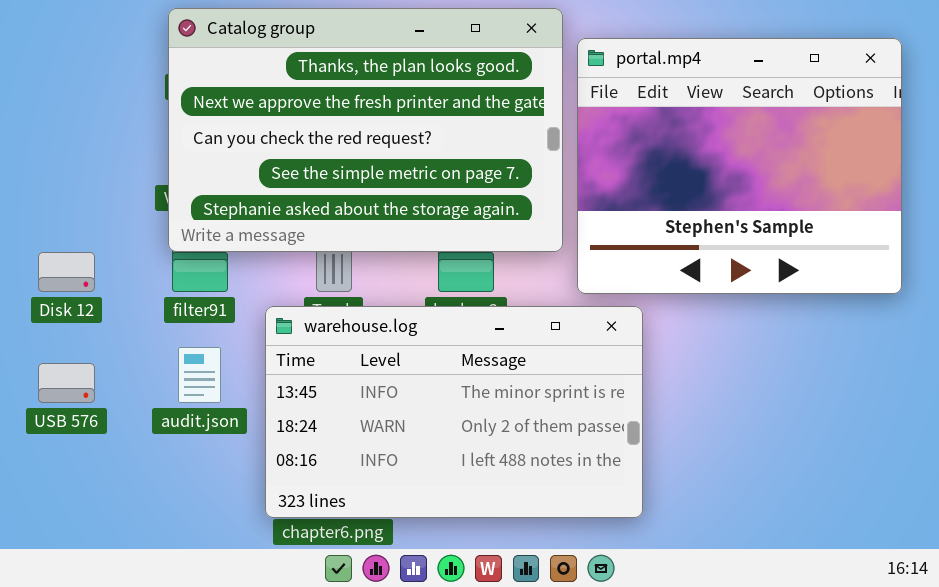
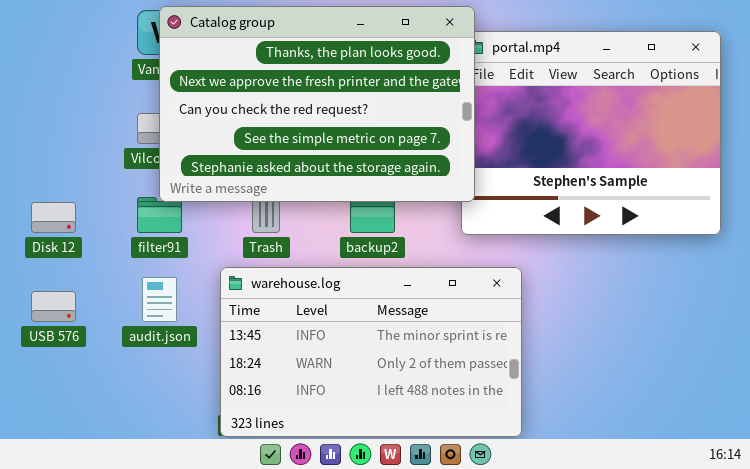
Catalog group: [168,8,563,252] -> [159,6,475,202], moved
warehouse.log: [265,306,643,518] -> [220,267,522,437], moved

